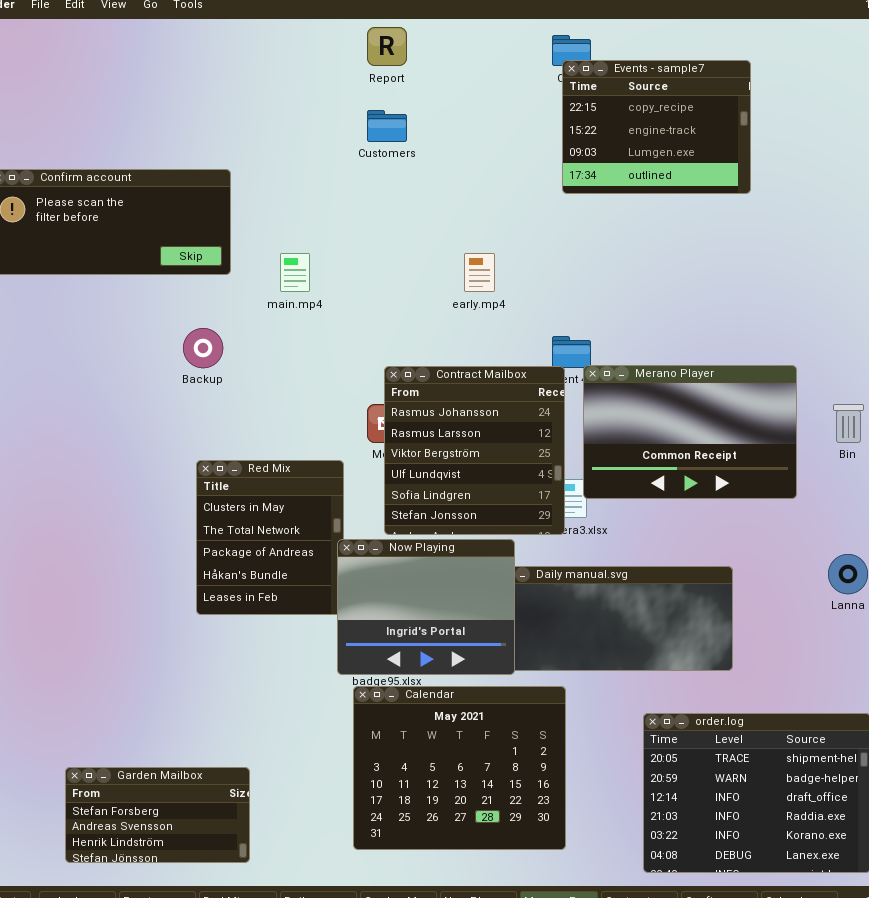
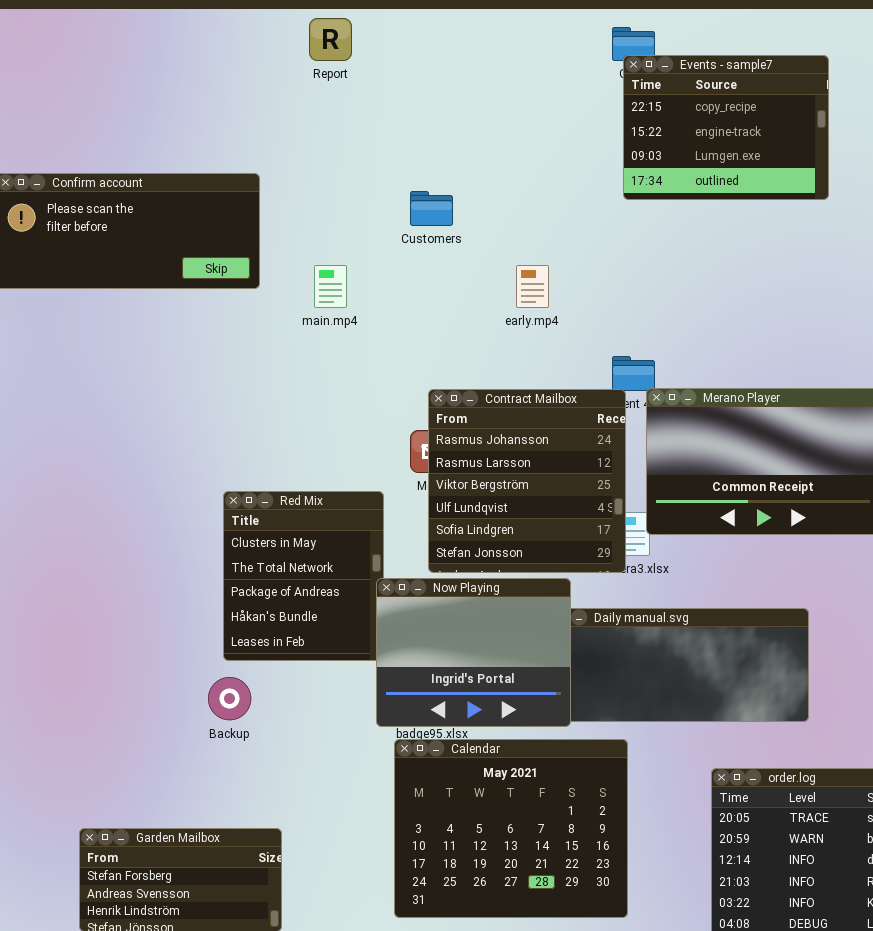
Report: [367,27,407,66] -> [309,18,352,61], moved
Customers: [367,110,407,142] -> [410,191,453,226], moved
Backup: [183,328,223,368] -> [208,677,251,720], moved

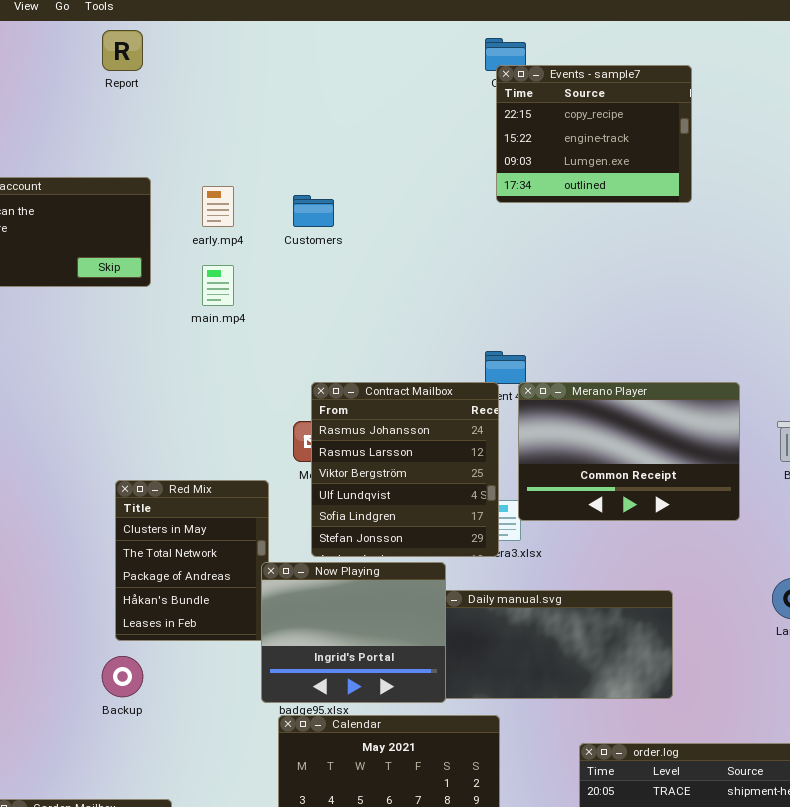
Report: [309,18,352,61] -> [102,30,143,71], moved
early.mp4: [516,265,549,308] -> [202,186,234,227], moved

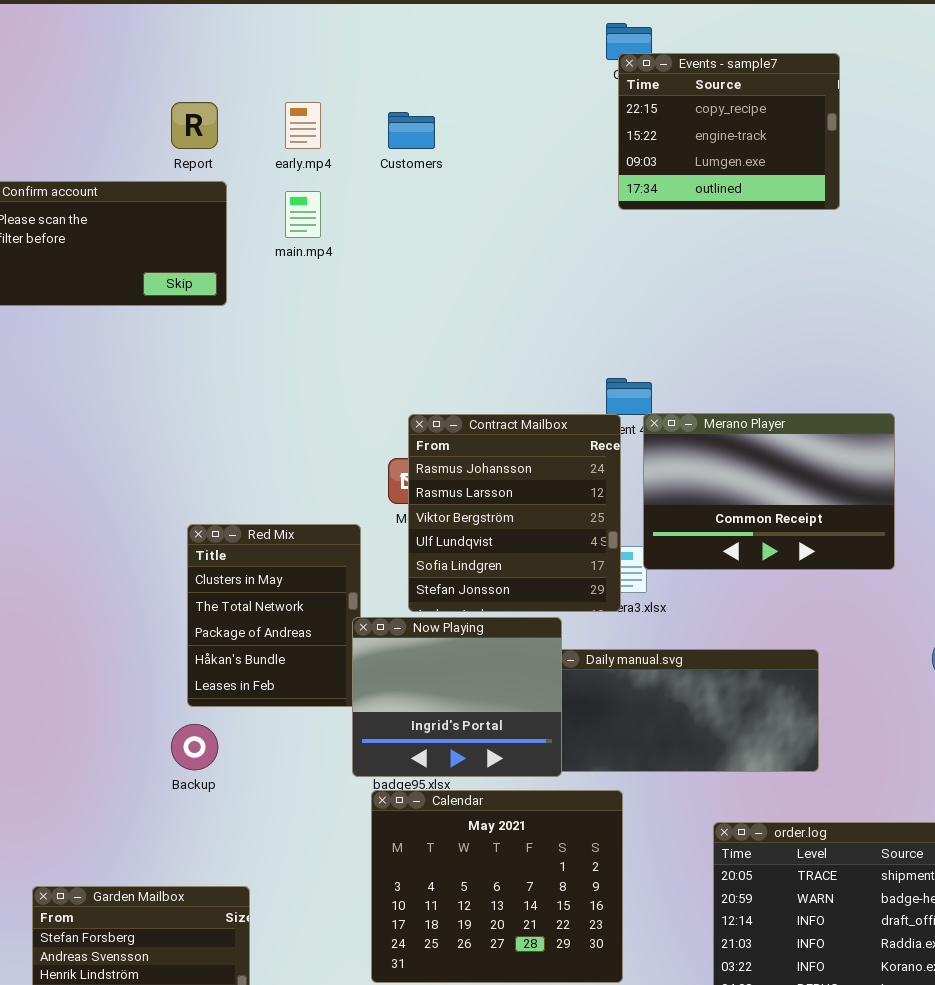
Report: [102,30,143,71] -> [171,102,218,149], moved
early.mp4: [202,186,234,227] -> [285,102,321,149], moved
Customers: [293,195,334,227] -> [388,112,435,149], moved
main.mp4: [202,265,234,306] -> [285,191,321,238], moved

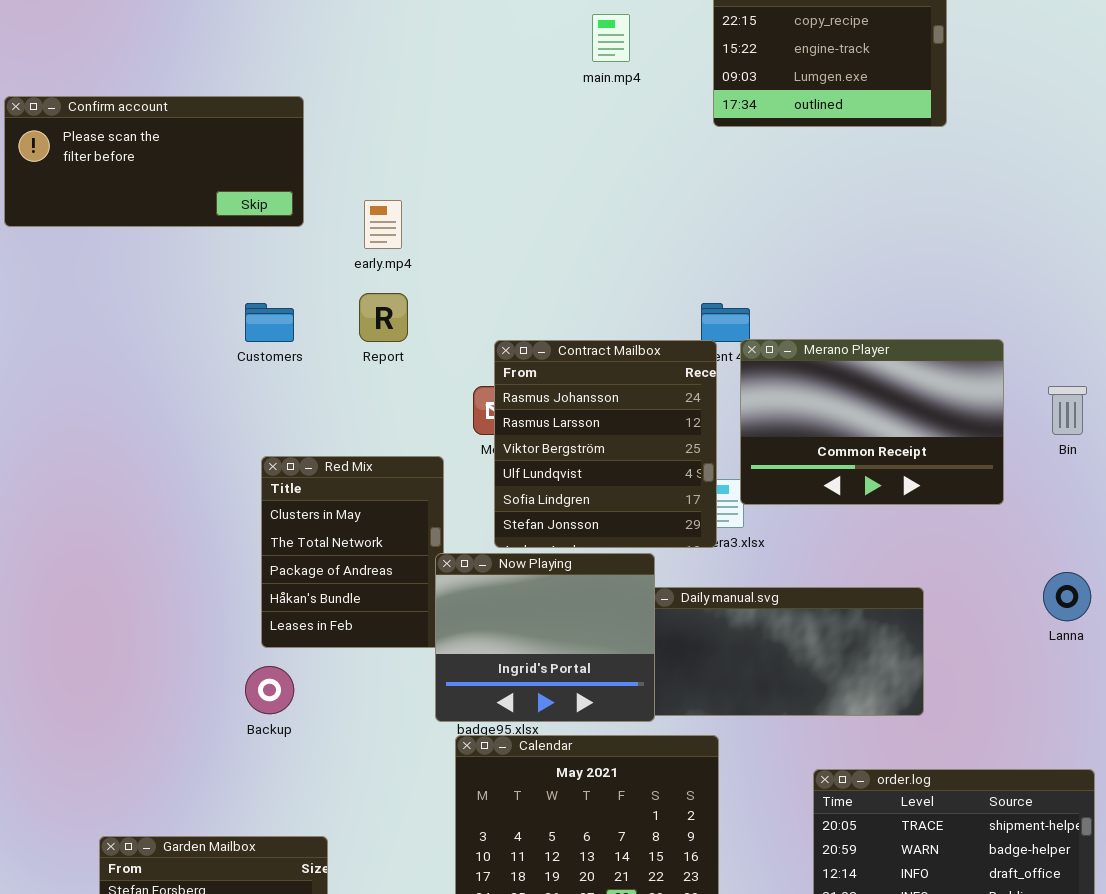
Report: [171,102,218,149] -> [359,293,408,342], moved
early.mp4: [285,102,321,149] -> [364,200,402,249], moved
Customers: [388,112,435,149] -> [245,303,294,342], moved
main.mp4: [285,191,321,238] -> [592,14,630,62], moved

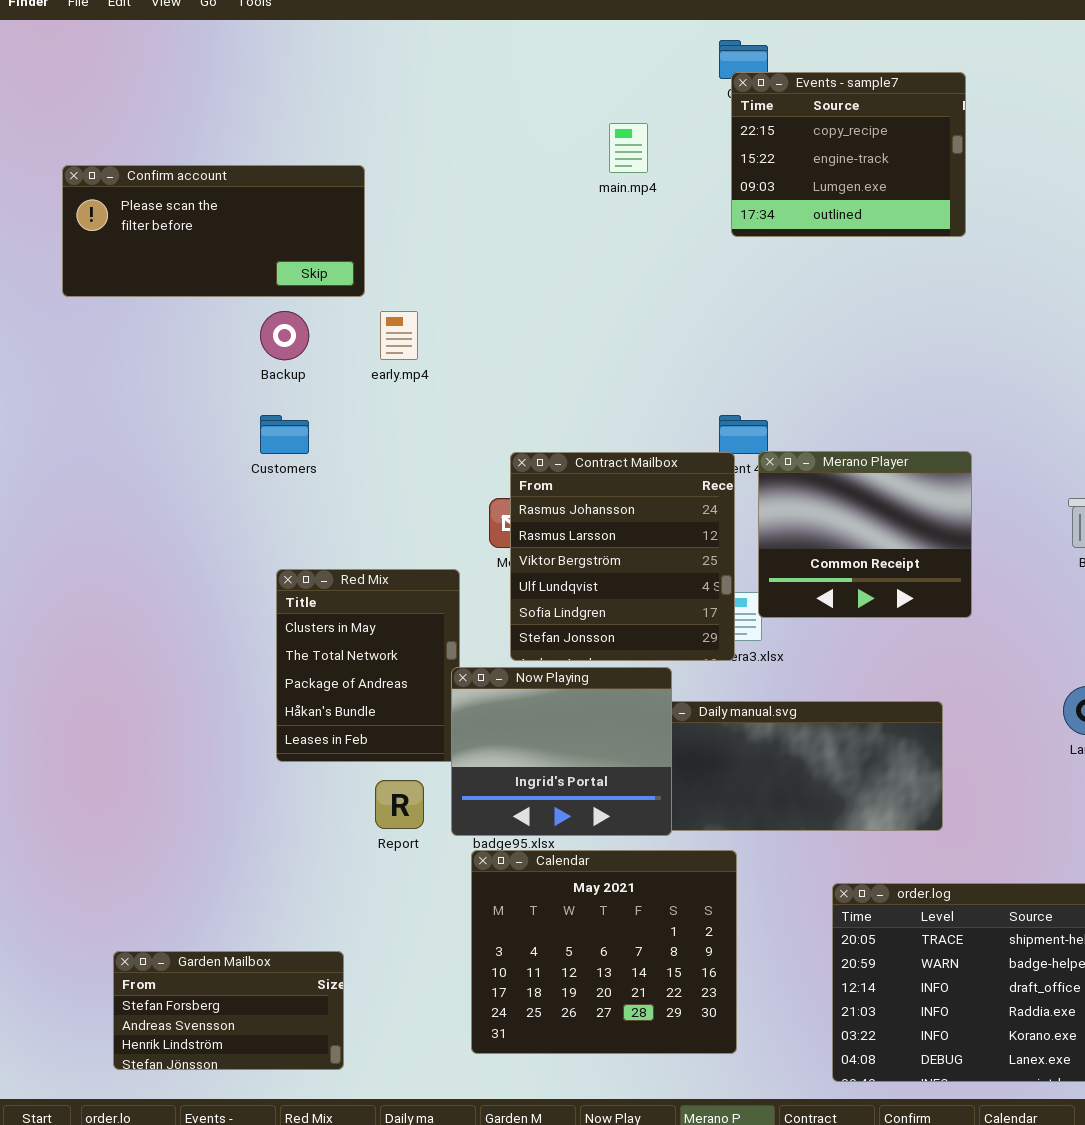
Confirm account: [4,96,304,227] -> [62,165,365,297], moved
Report: [359,293,408,342] -> [375,780,424,829], moved
Merano Player: [740,339,1004,505] -> [758,451,972,618], resized
Backup: [245,666,294,714] -> [260,311,309,360], moved

